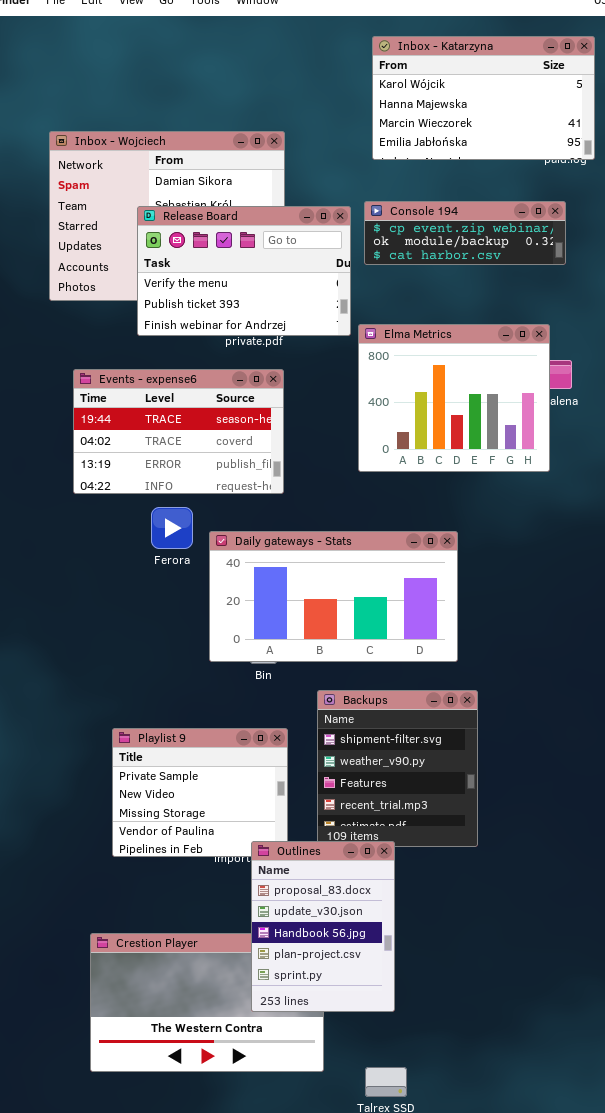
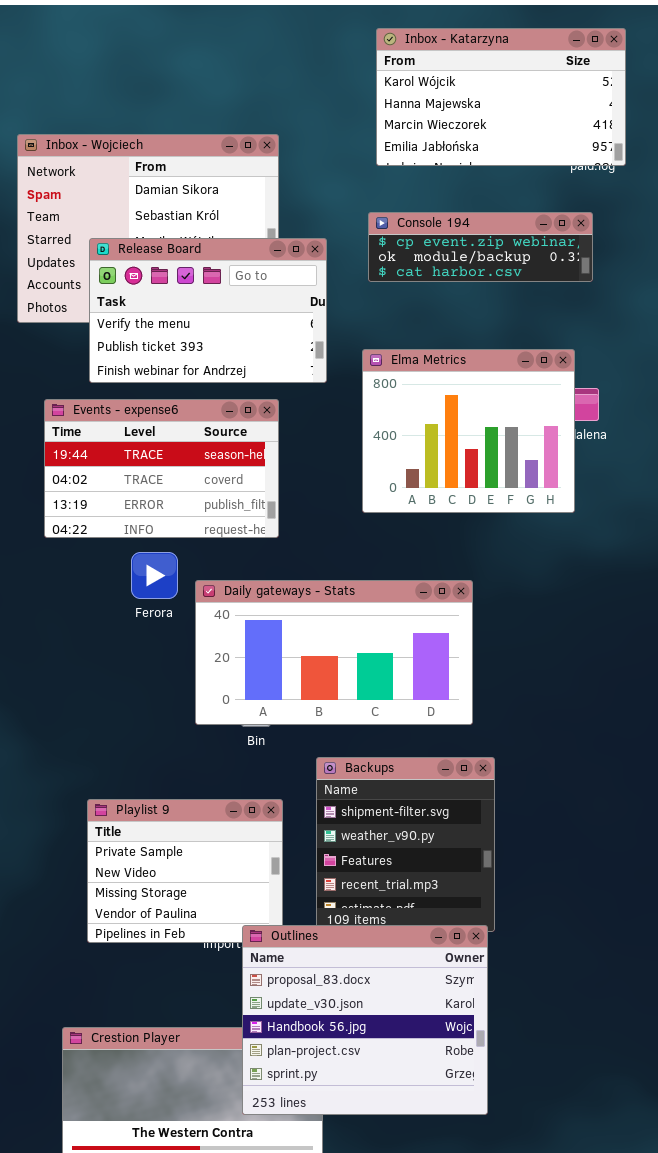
Release Board: [137,206,351,336] -> [89,238,327,383], moved
Outlines: [251,841,395,1012] -> [242,925,488,1115], resized

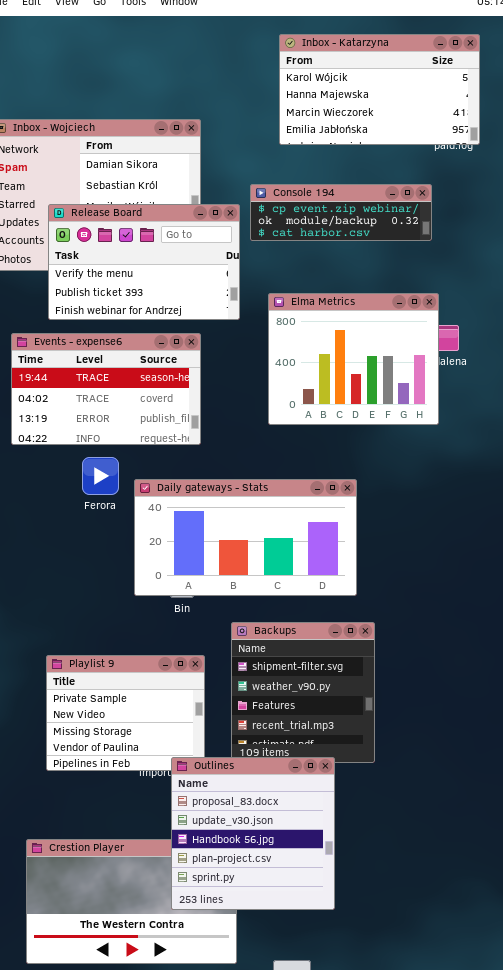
Console 194: [368,212,593,282] -> [250,184,432,241], moved
Outlines: [242,925,488,1115] -> [171,757,335,910], resized

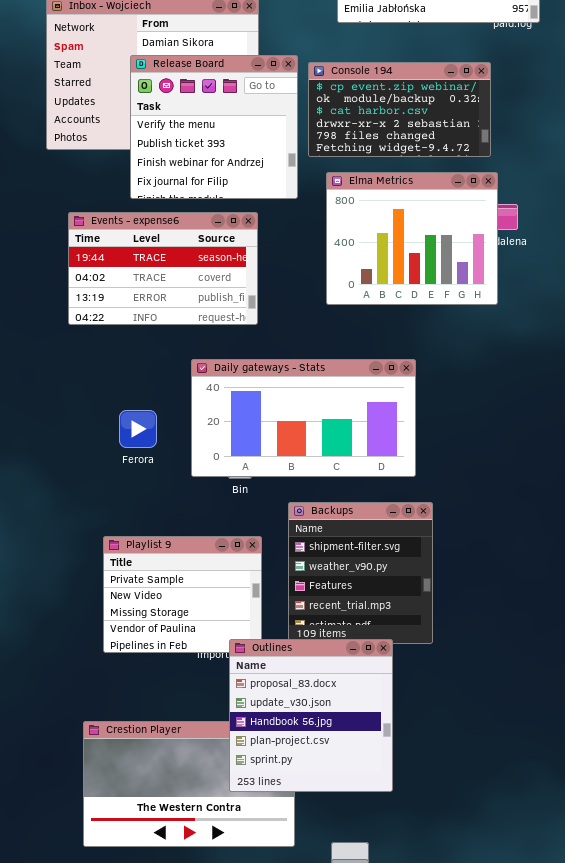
Console 194: [250,184,432,241] -> [308,62,491,157], resized
Release Board: [48,204,240,320] -> [130,55,298,199], resized
Ferora: [82,457,119,495] -> [119,410,157,448], moved

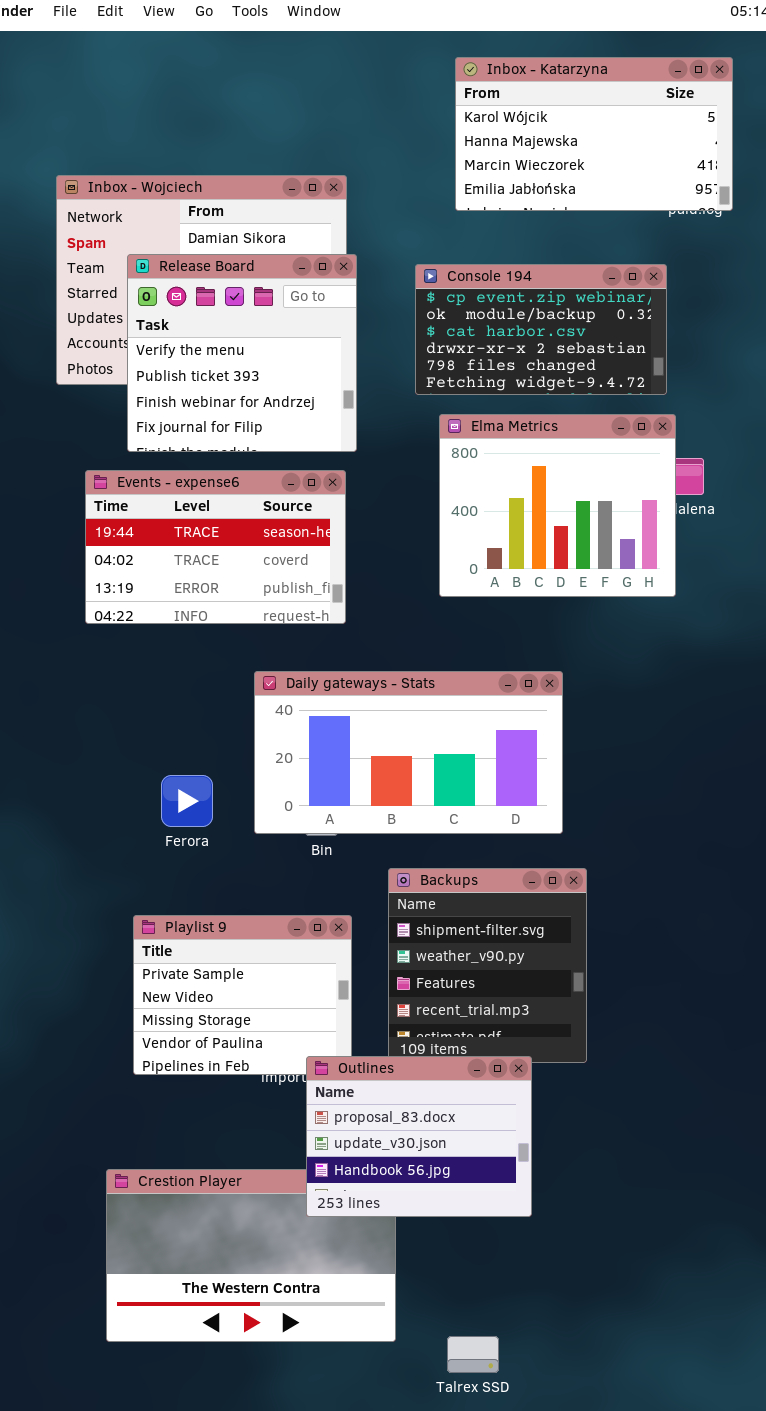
Release Board: [130,55,298,199] -> [127,254,357,452], moved
Ferora: [119,410,157,448] -> [161,775,213,827], moved
Outlines: [229,639,393,792] -> [306,1056,532,1217], resized

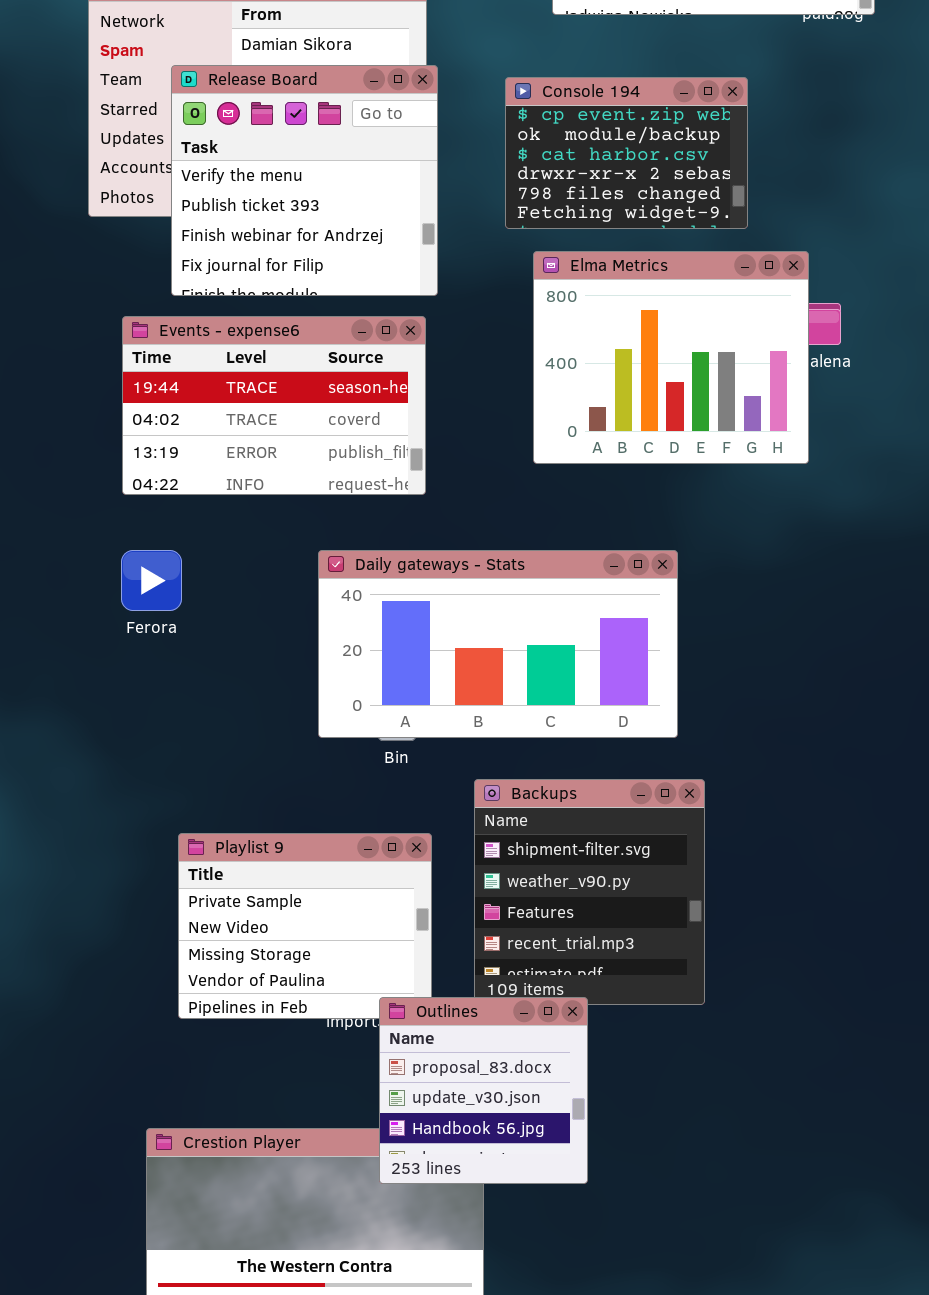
Console 194: [415,264,667,395] -> [505,77,748,229], resized
Ferora: [161,775,213,827] -> [121,550,182,611], moved
Outlines: [306,1056,532,1217] -> [379,997,588,1184], resized

